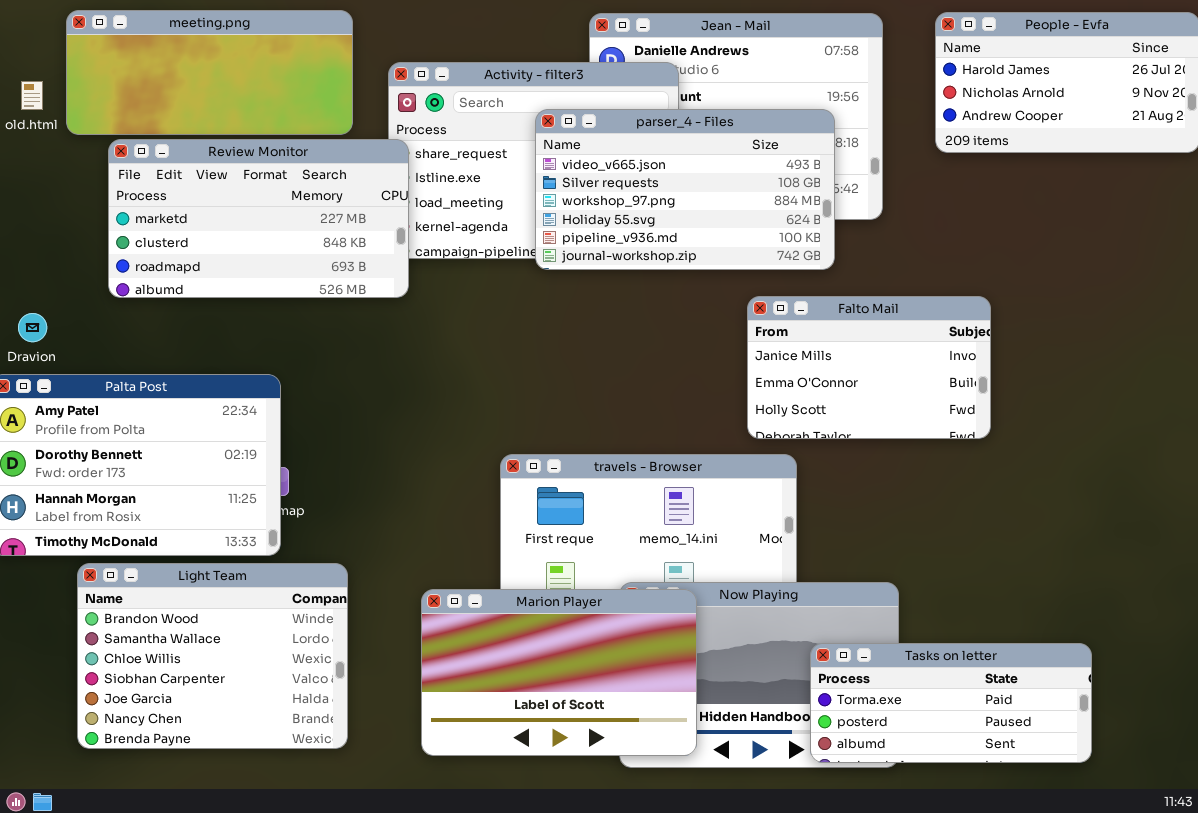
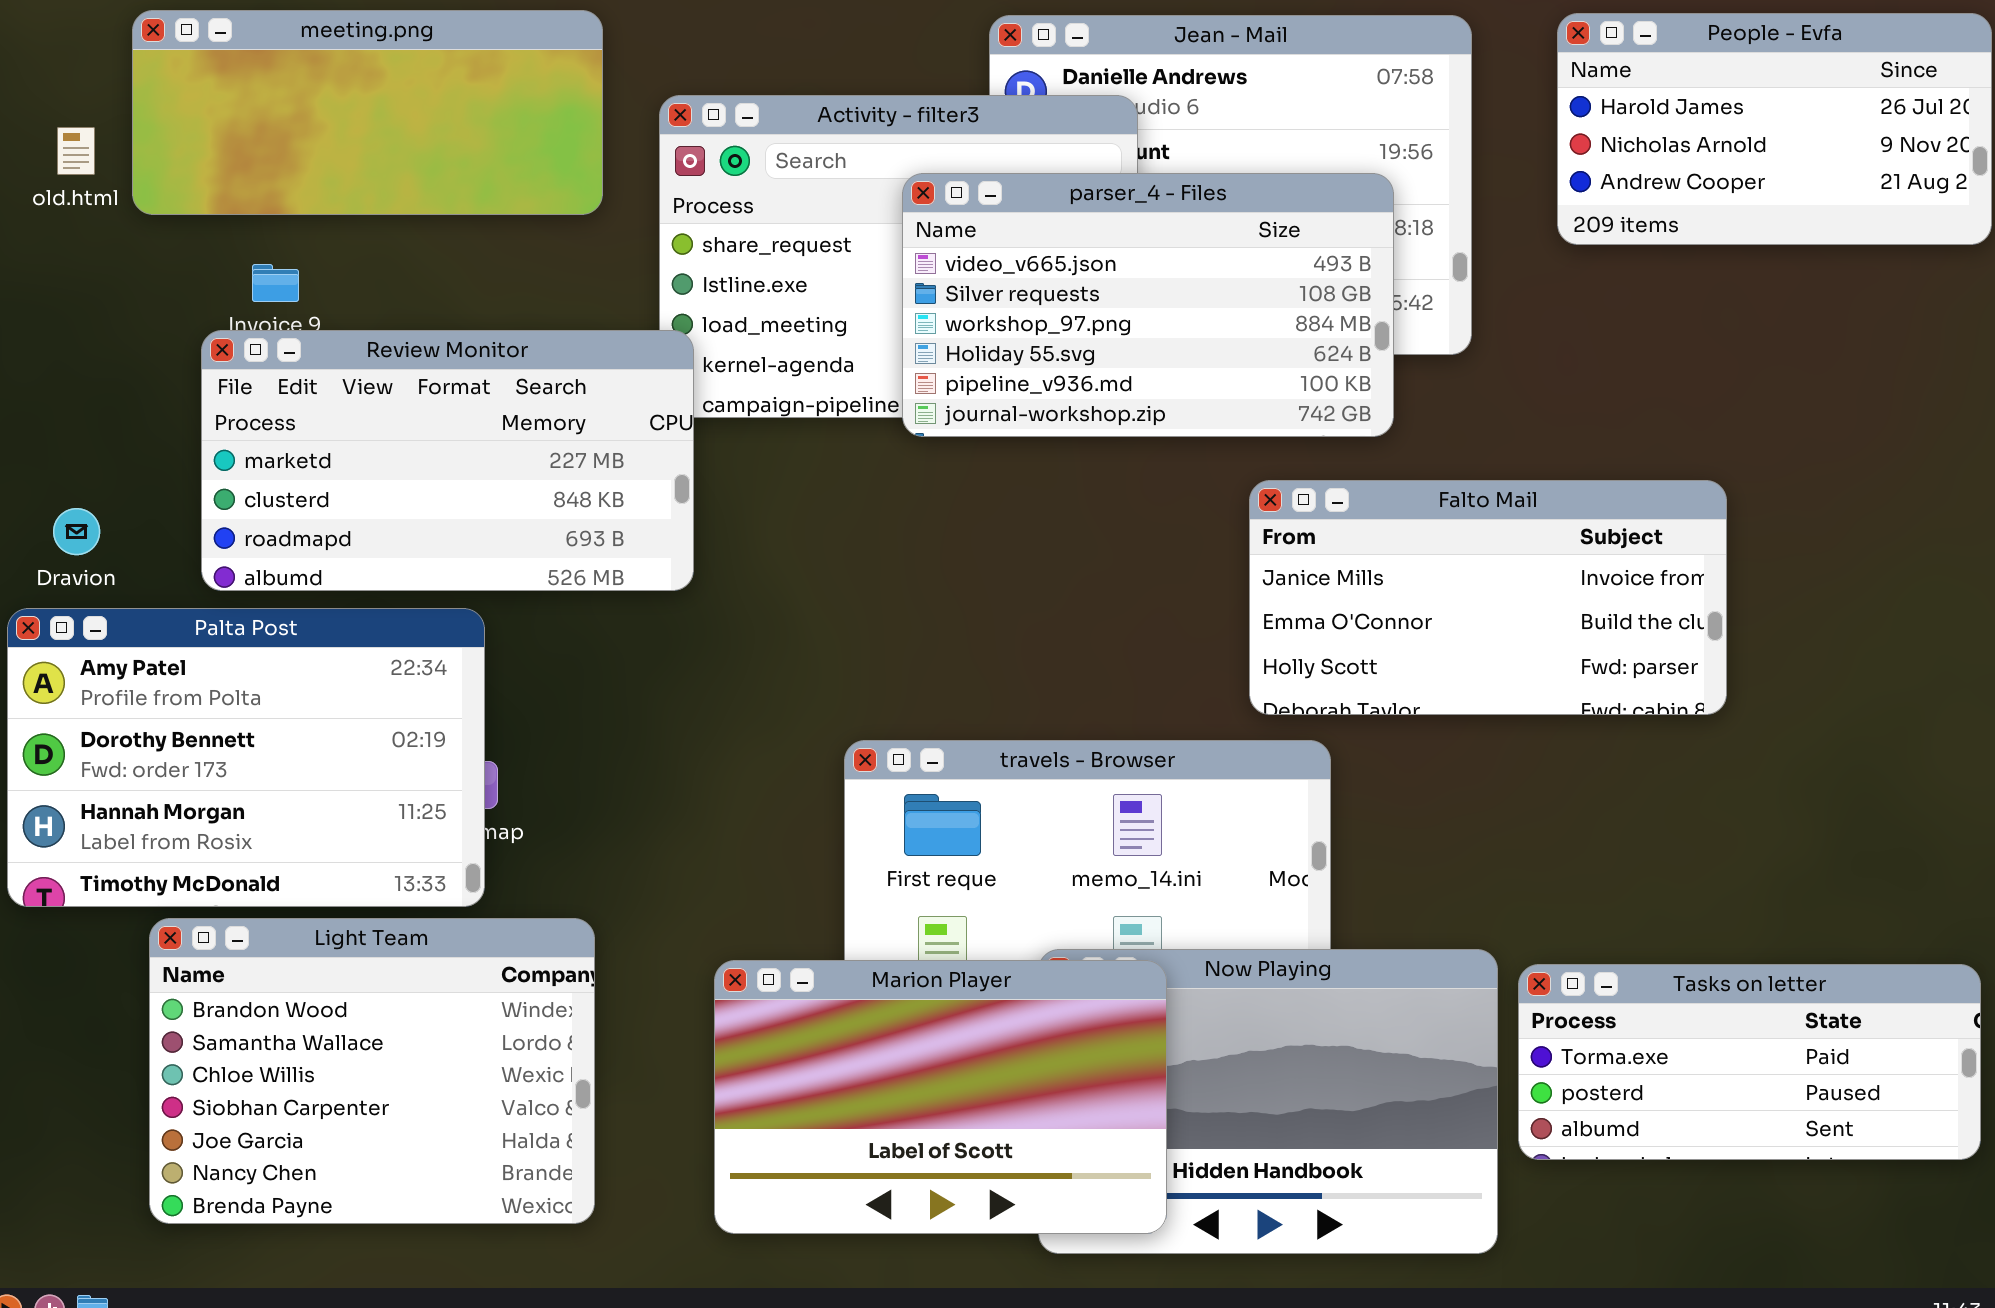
Review Monitor: [108,139,409,298] -> [201,330,694,591], moved
Falto Mail: [747,296,991,439] -> [1249,480,1727,715], resized
Tasks on letter: [810,643,1092,763] -> [1518,964,1981,1160], moved

